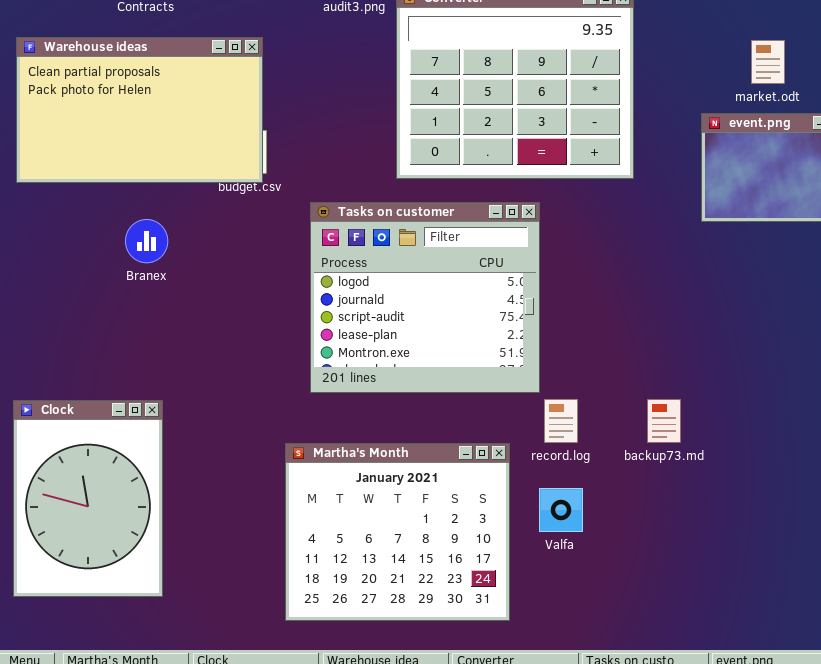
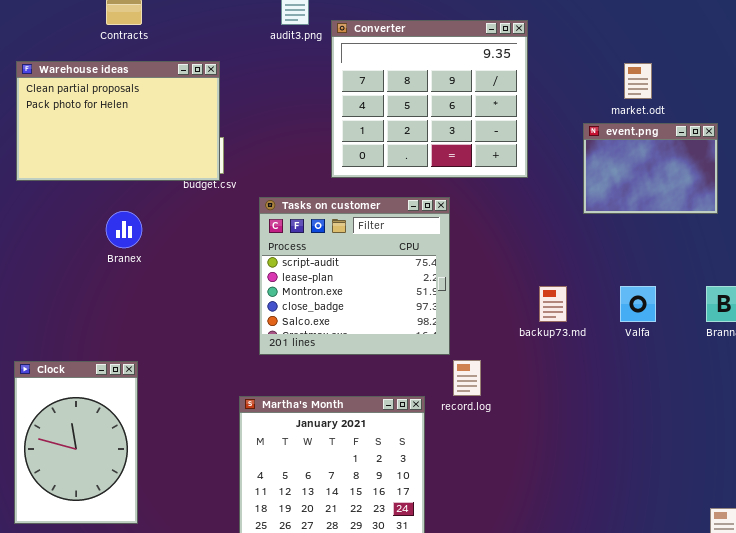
Tasks on customer: [310,202,540,393] -> [259,197,450,355], scrolled down 2 rows
backup73.md: [647,399,681,443] -> [539,286,567,322], moved
Valfa: [539,488,583,532] -> [620,286,656,322], moved

